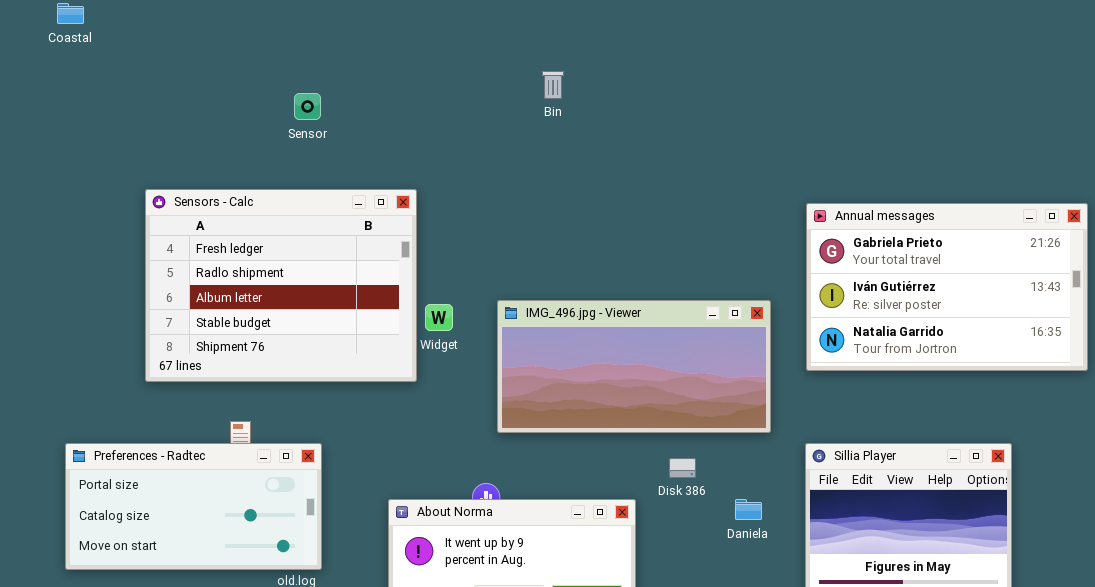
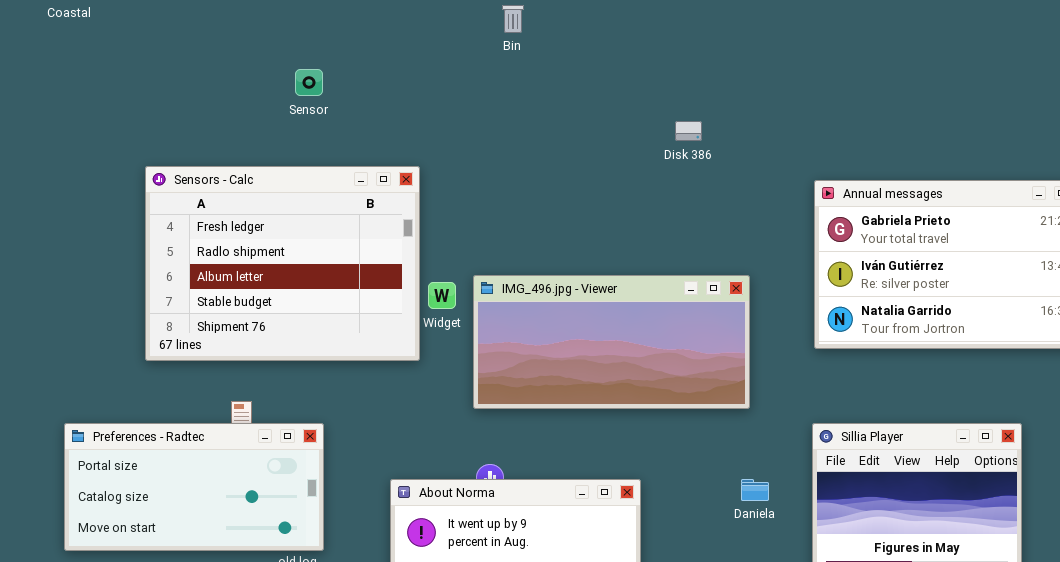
Bin: [542,71,564,99] -> [502,5,524,33], moved
IMG_496.jpg - Viewer: [497,300,771,433] -> [473,275,750,409], moved
Disk 386: [669,458,696,478] -> [675,121,702,141], moved

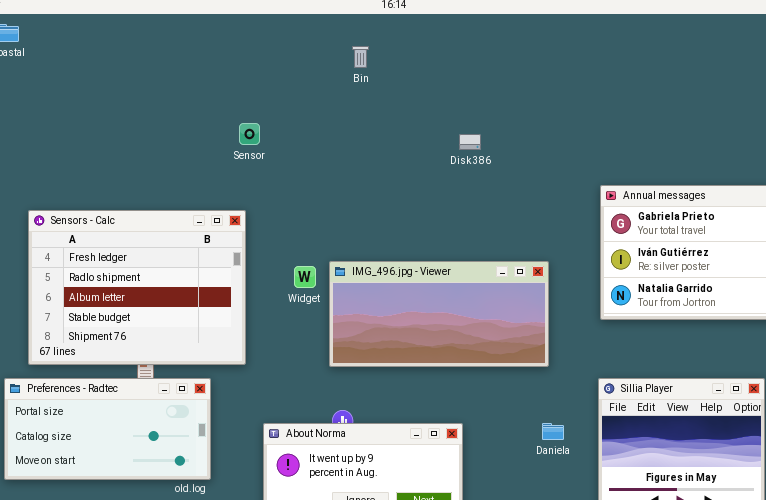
Sensor: [295,69,323,96] -> [239,123,260,145], moved
Disk 386: [675,121,702,141] -> [459,134,481,150], moved
Sensors - Calc: [145,166,420,361] -> [28,210,246,365], moved

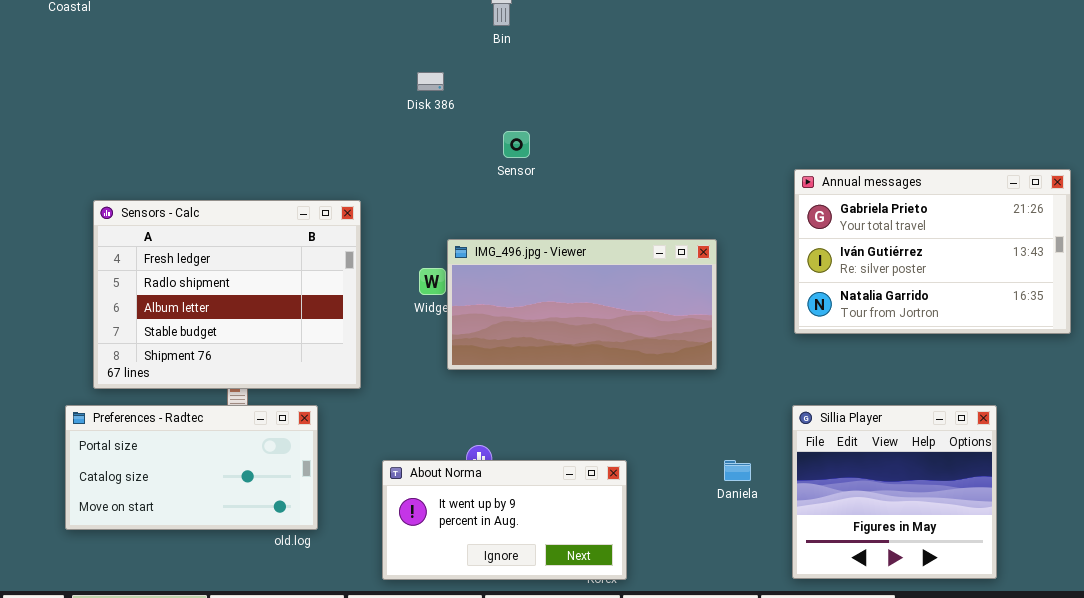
Sensor: [239,123,260,145] -> [503,131,530,158], moved
Disk 386: [459,134,481,150] -> [417,72,444,91], moved
IMG_496.jpg - Viewer: [329,261,549,367] -> [447,239,717,370], moved

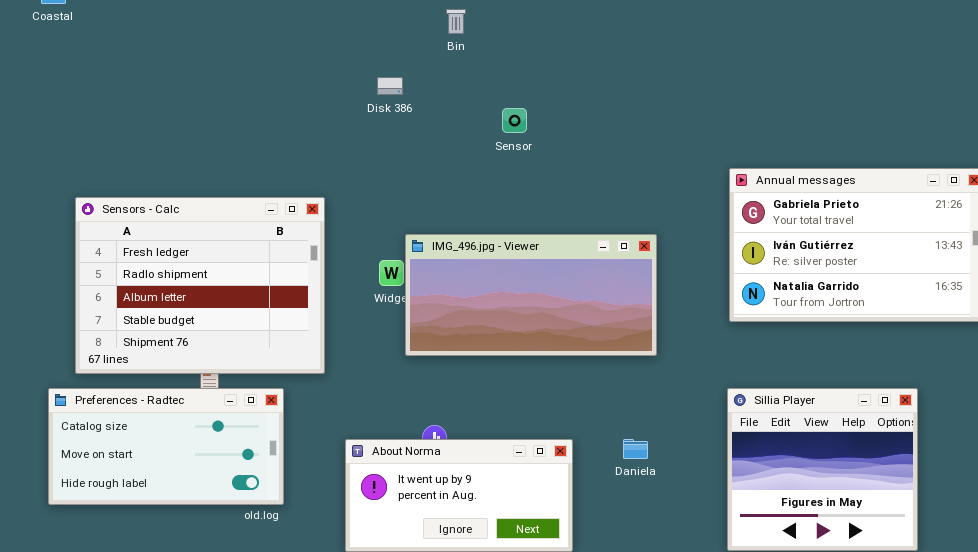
Sensor: [503,131,530,158] -> [502,108,527,133], moved
Preferences - Radtec: [65,405,318,530] -> [48,388,284,505], scrolled down 1 row
Daniela: [724,460,751,481] -> [623,439,648,459], moved

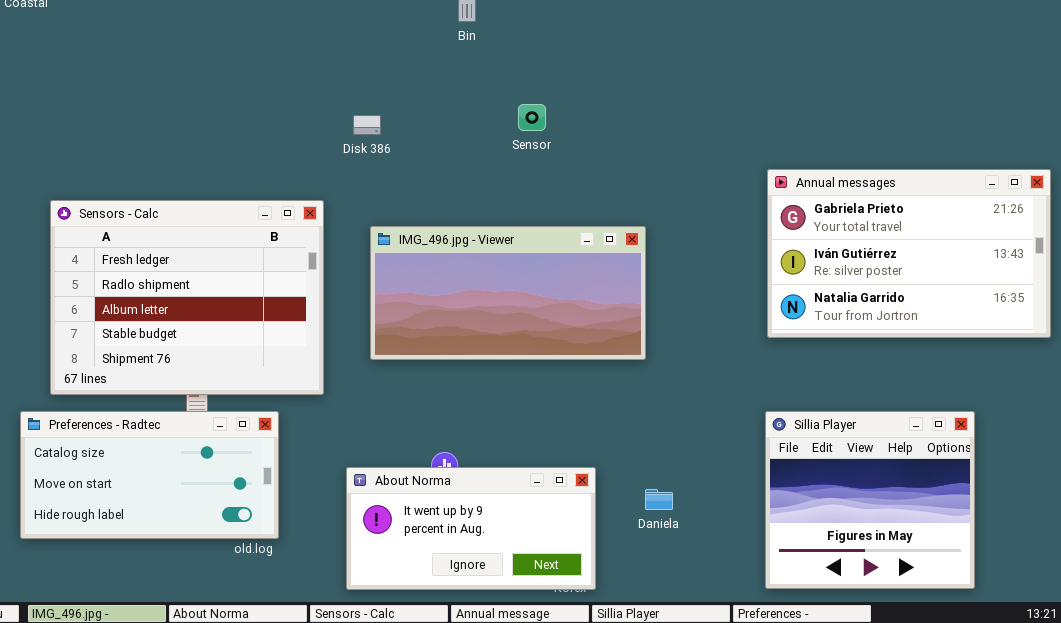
Disk 386: [377,77,403,95] -> [353,115,381,135], moved
IMG_496.jpg - Viewer: [405,234,657,356] -> [370,226,646,360], moved
Daniela: [623,439,648,459] -> [645,489,673,510], moved

